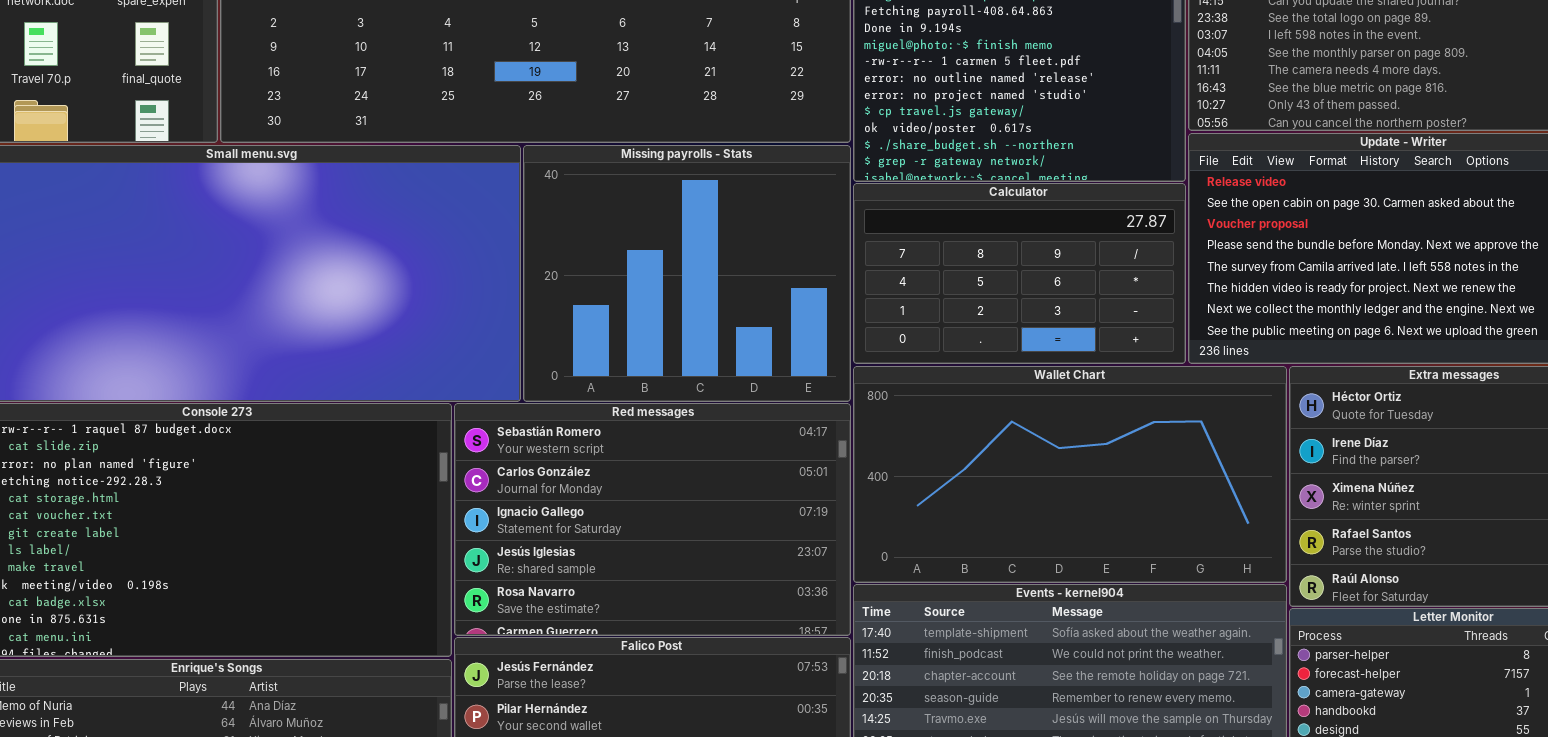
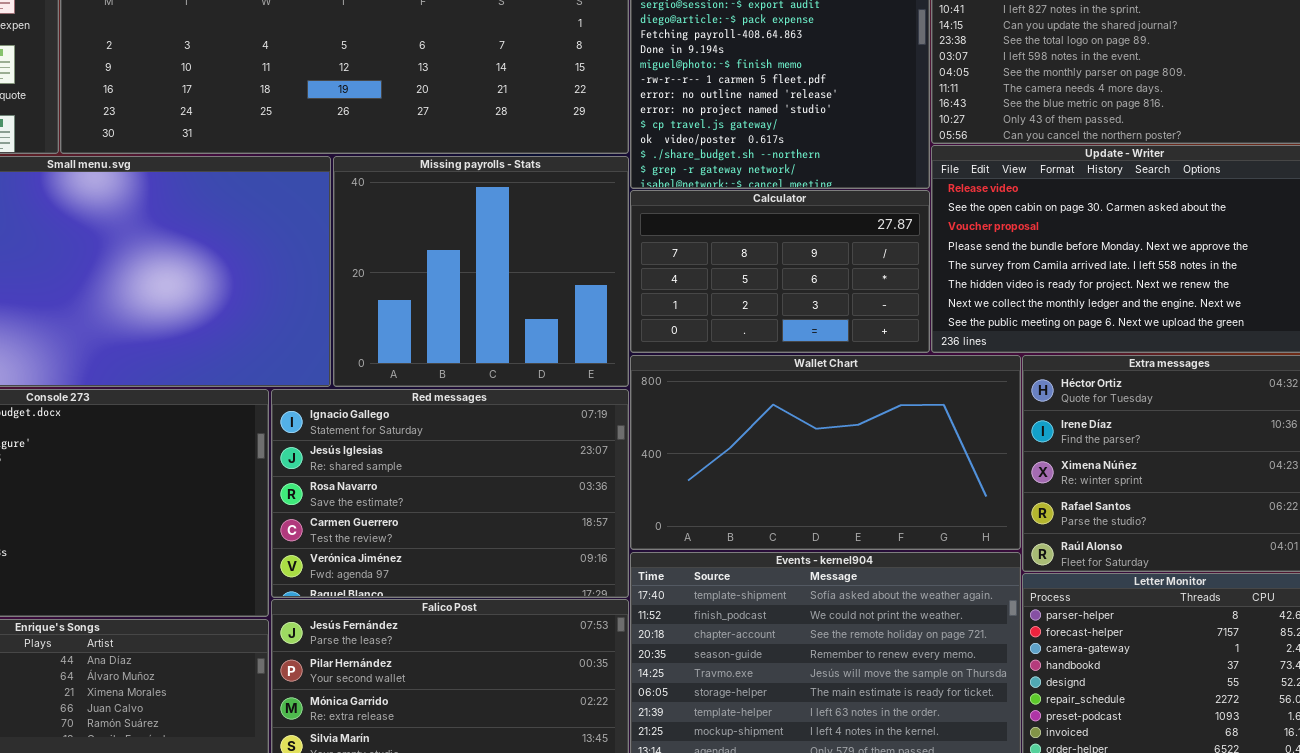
Red messages: [454,403,851,636] -> [271,389,629,598], scrolled down 2 rows

